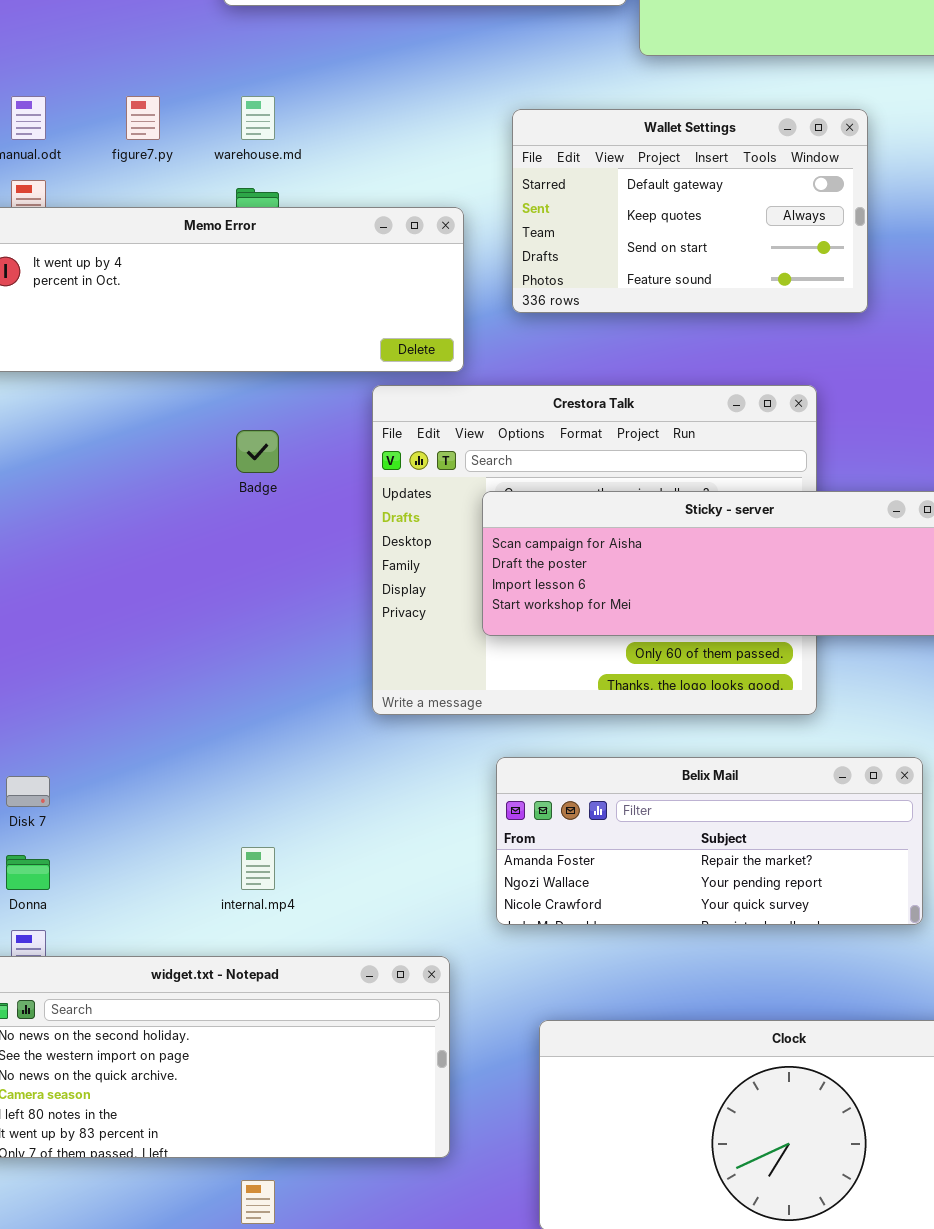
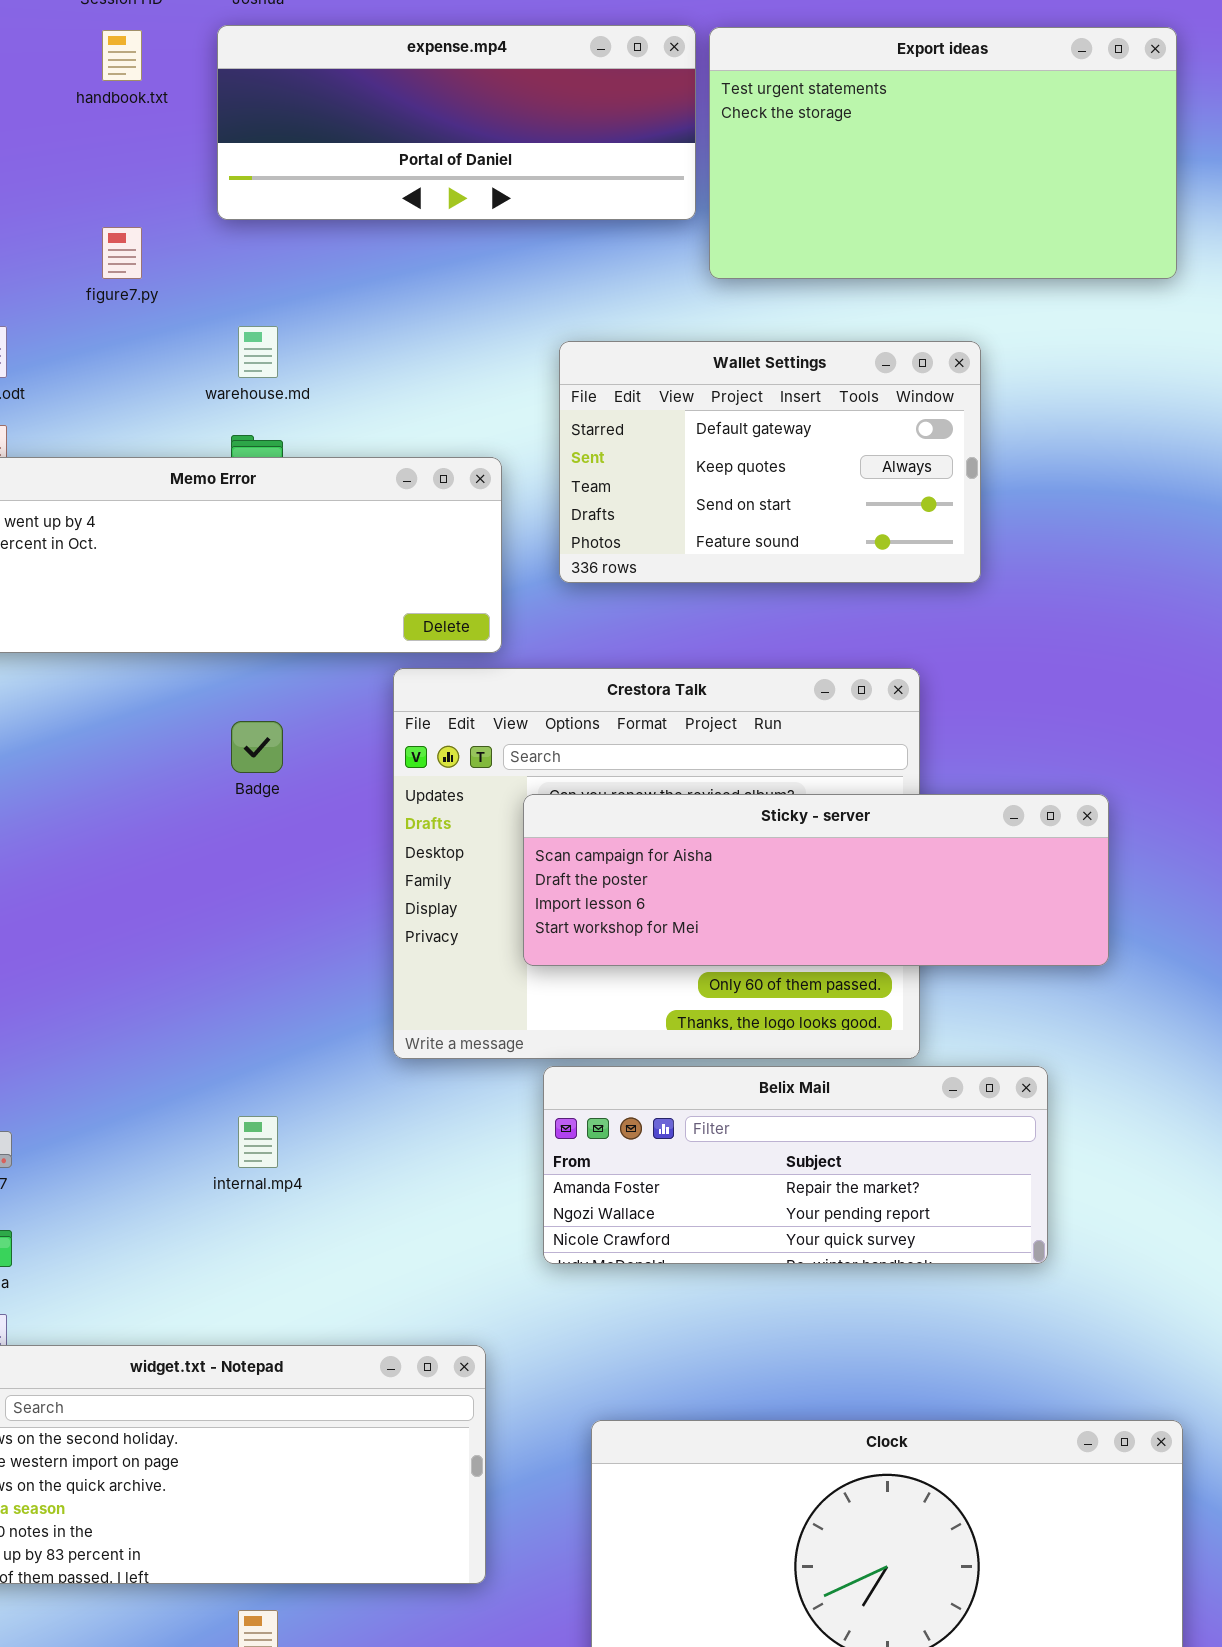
figure7.py: [126,96,160,140] -> [102,227,142,279], moved
Belix Mail: [496,757,923,925] -> [543,1066,1048,1264], moved
internal.mp4: [241,847,275,890] -> [238,1116,278,1168], moved

